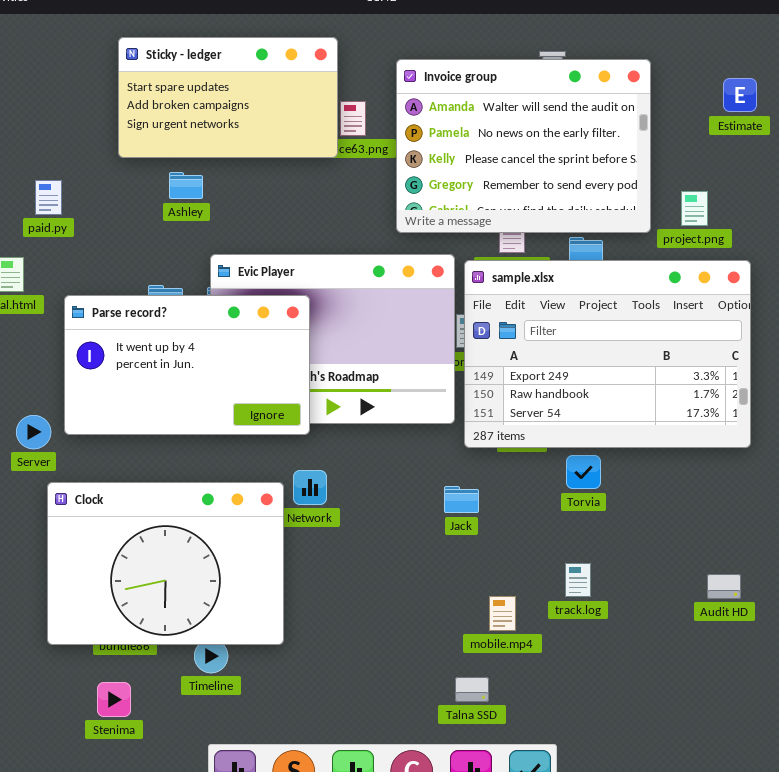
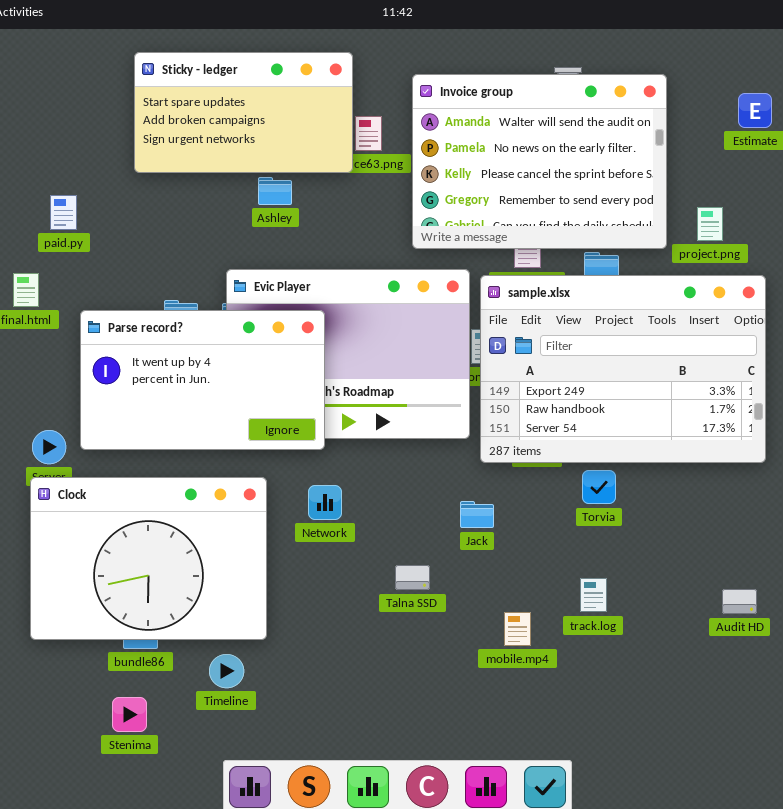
Ashley: [169,172,203,199] -> [258,177,292,205], moved
Clock: [47,482,284,645] -> [30,477,267,640], moved
Talna SSD: [455,677,489,702] -> [395,565,430,590], moved

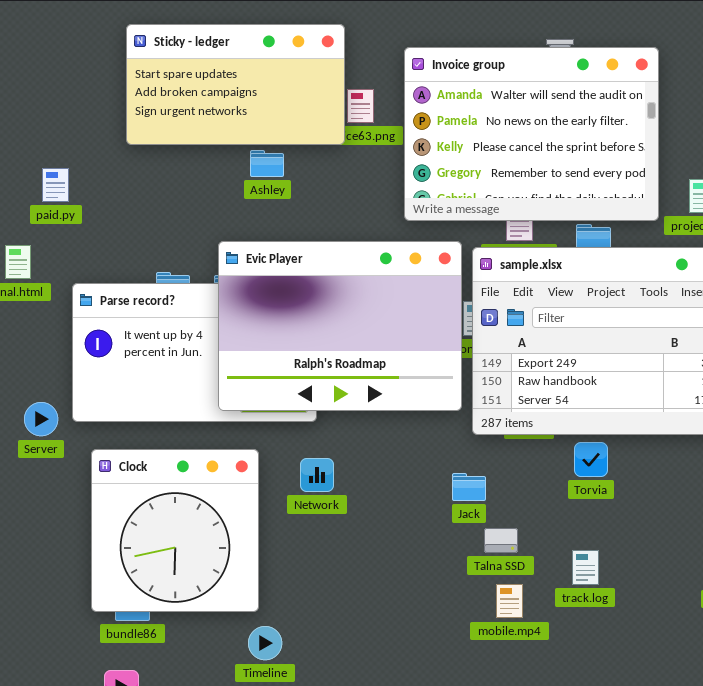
Evic Player: [226,269,470,439] -> [218,241,462,411], raised
Clock: [30,477,267,640] -> [91,449,259,612], resized
Talna SSD: [395,565,430,590] -> [484,528,518,553], moved
Timeline: [209,654,244,688] -> [248,626,282,660], moved

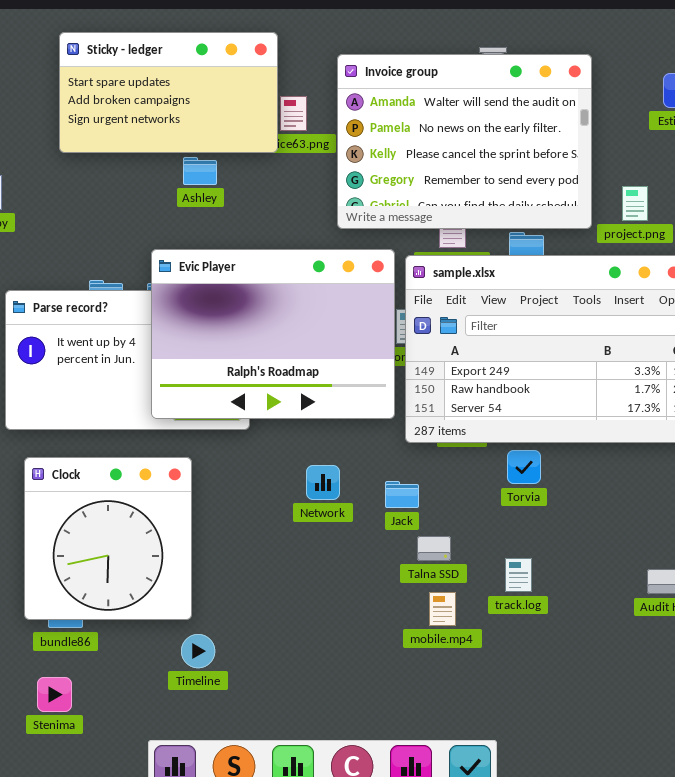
Network: [300,458,334,492] -> [306,465,340,500], moved

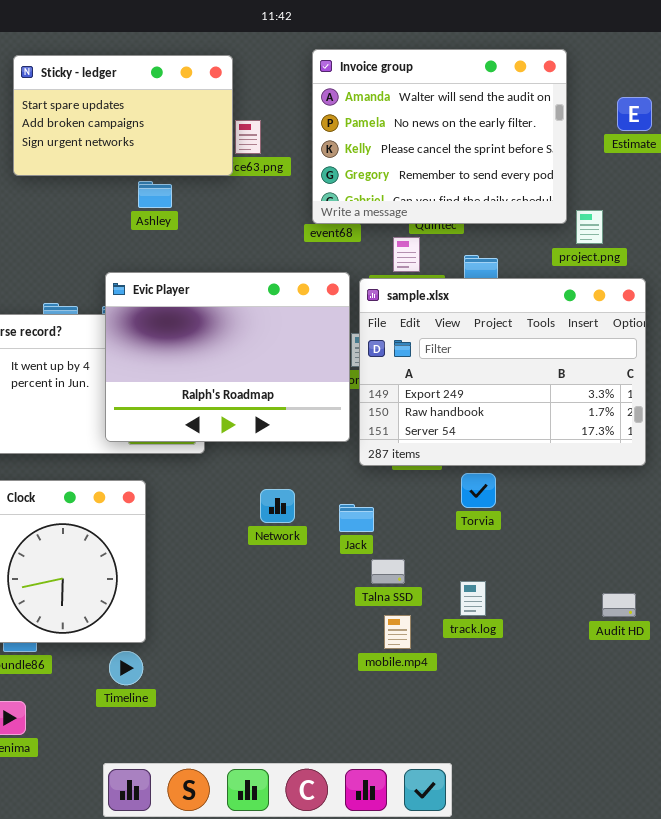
Invoice group: [337,54,592,229] -> [312,49,567,224], moved
Timeline: [181,634,215,668] -> [109,651,143,685], moved

